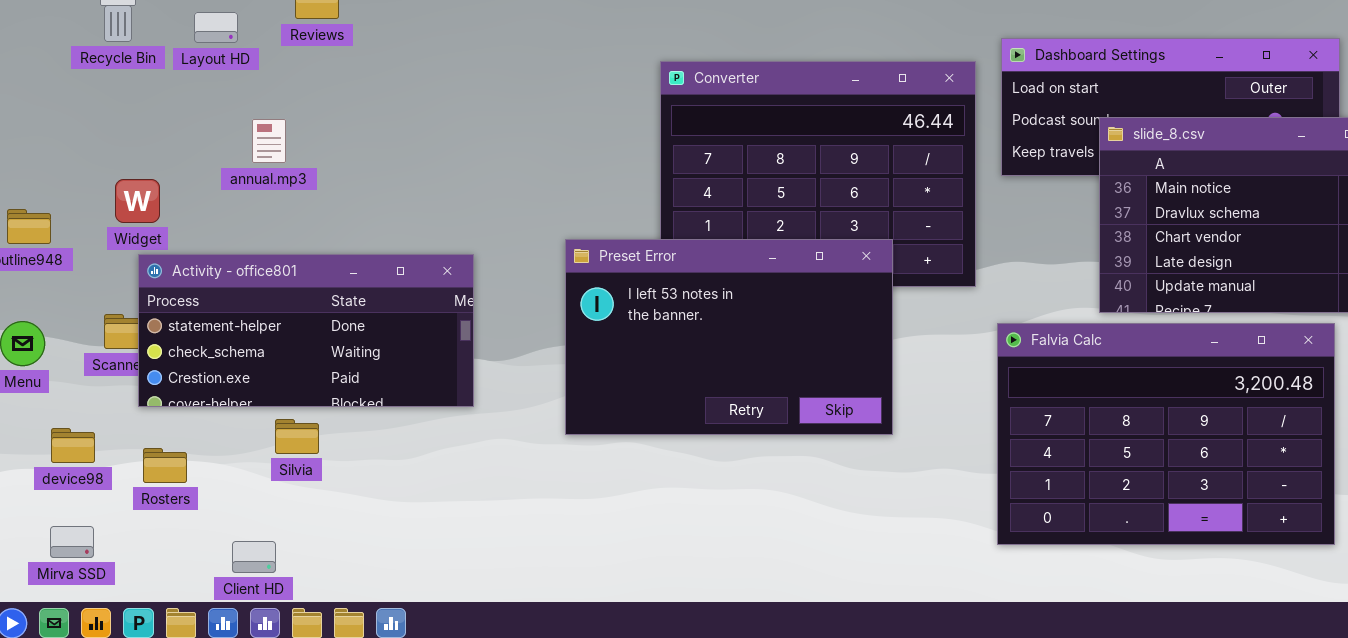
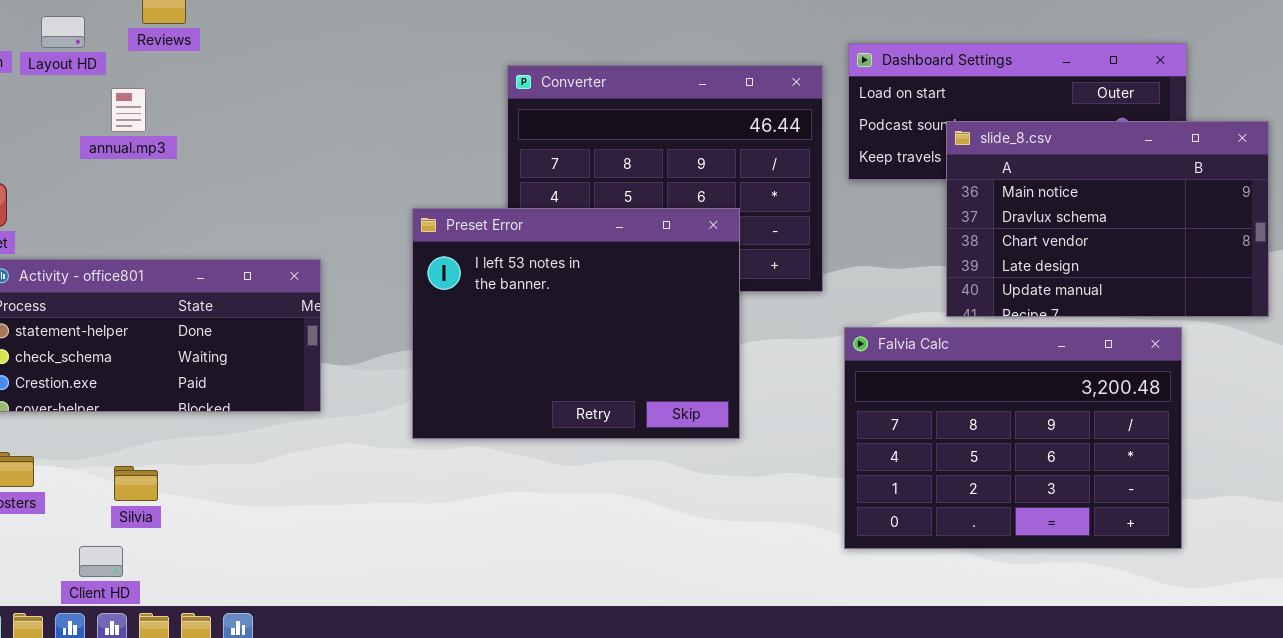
annual.mp3: [252,119,286,163] -> [111,88,146,132], moved
Preset Error: [565,239,893,435] -> [412,208,740,439], resized
Silvia: [275,419,319,454] -> [114,466,158,501], moved

